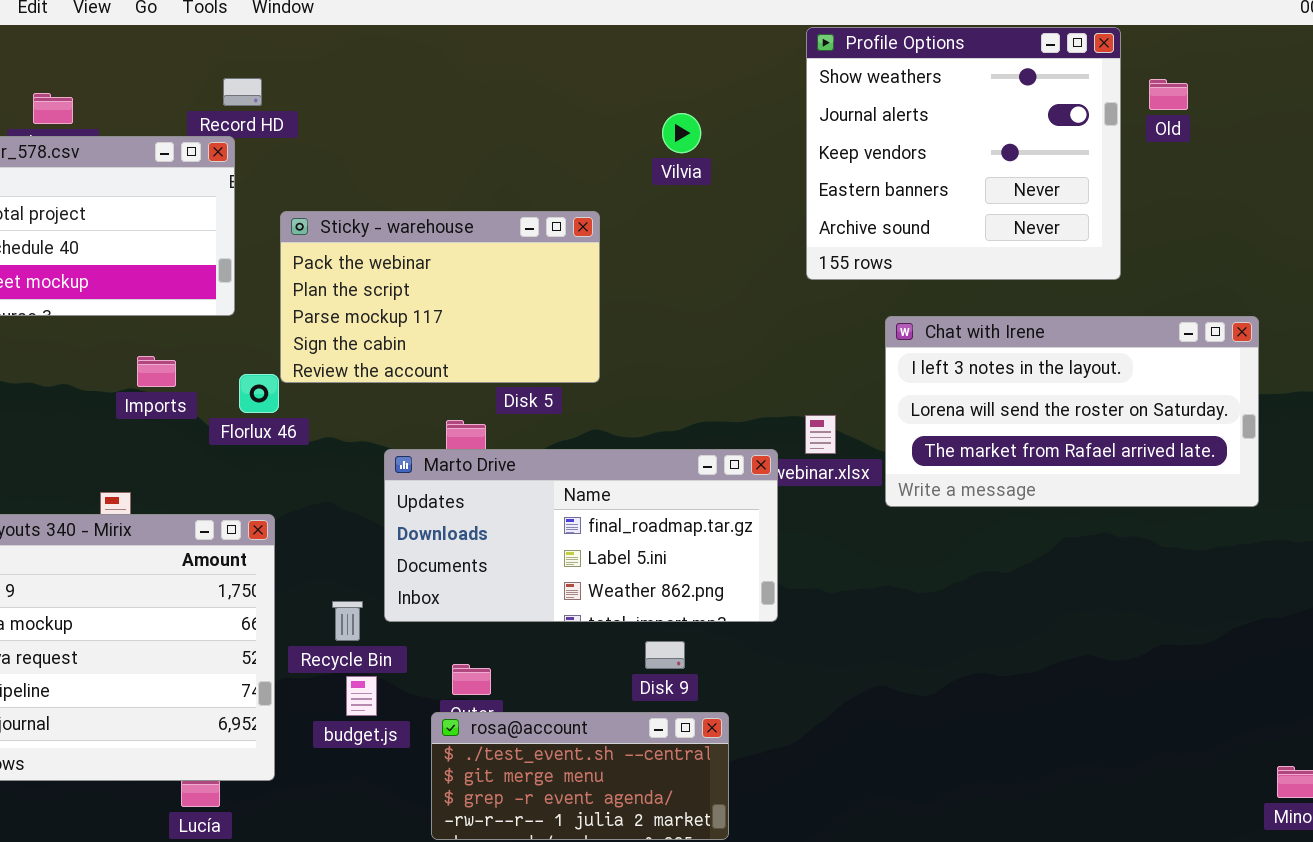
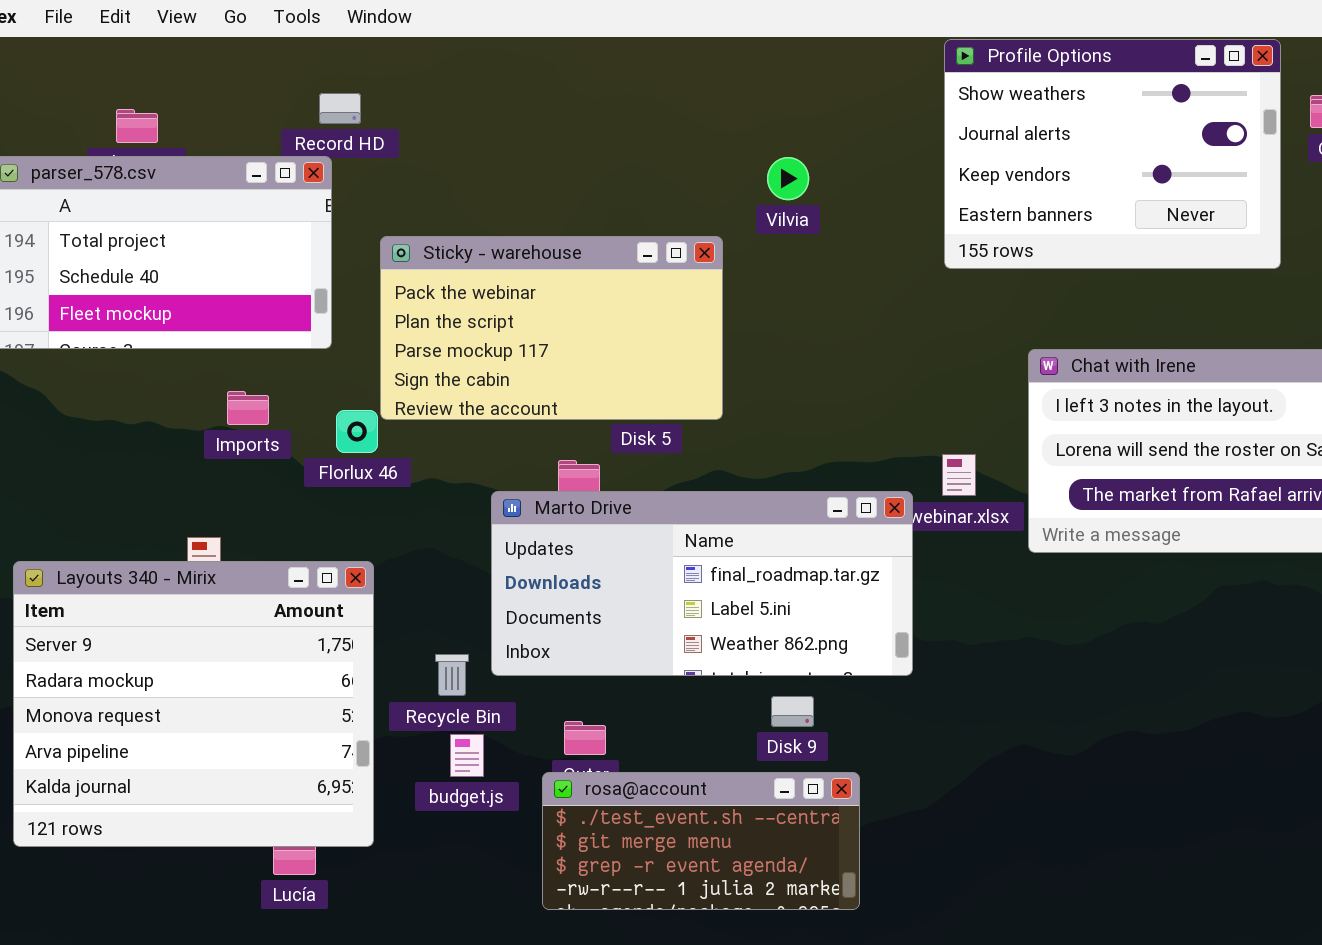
Profile Options: [806,27,1121,280] -> [944,39,1281,269], resized
Vilvia: [662,113,701,153] -> [767,157,809,200], moved

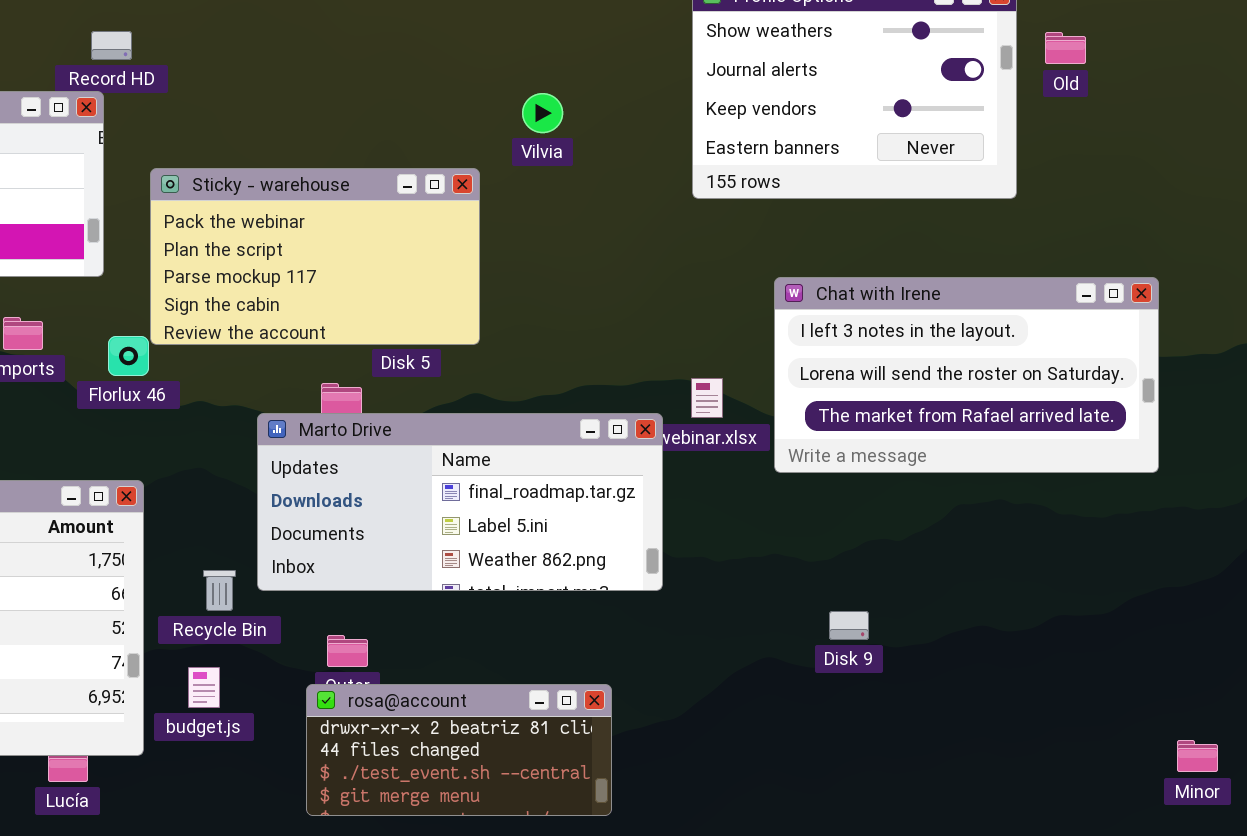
Disk 9: [771,696,814,727] -> [829,611,869,640], moved
budget.js: [450,734,484,777] -> [188,667,220,708], moved
rosa@account: [542,772,860,910] -> [306,684,612,816], scrolled up 2 rows

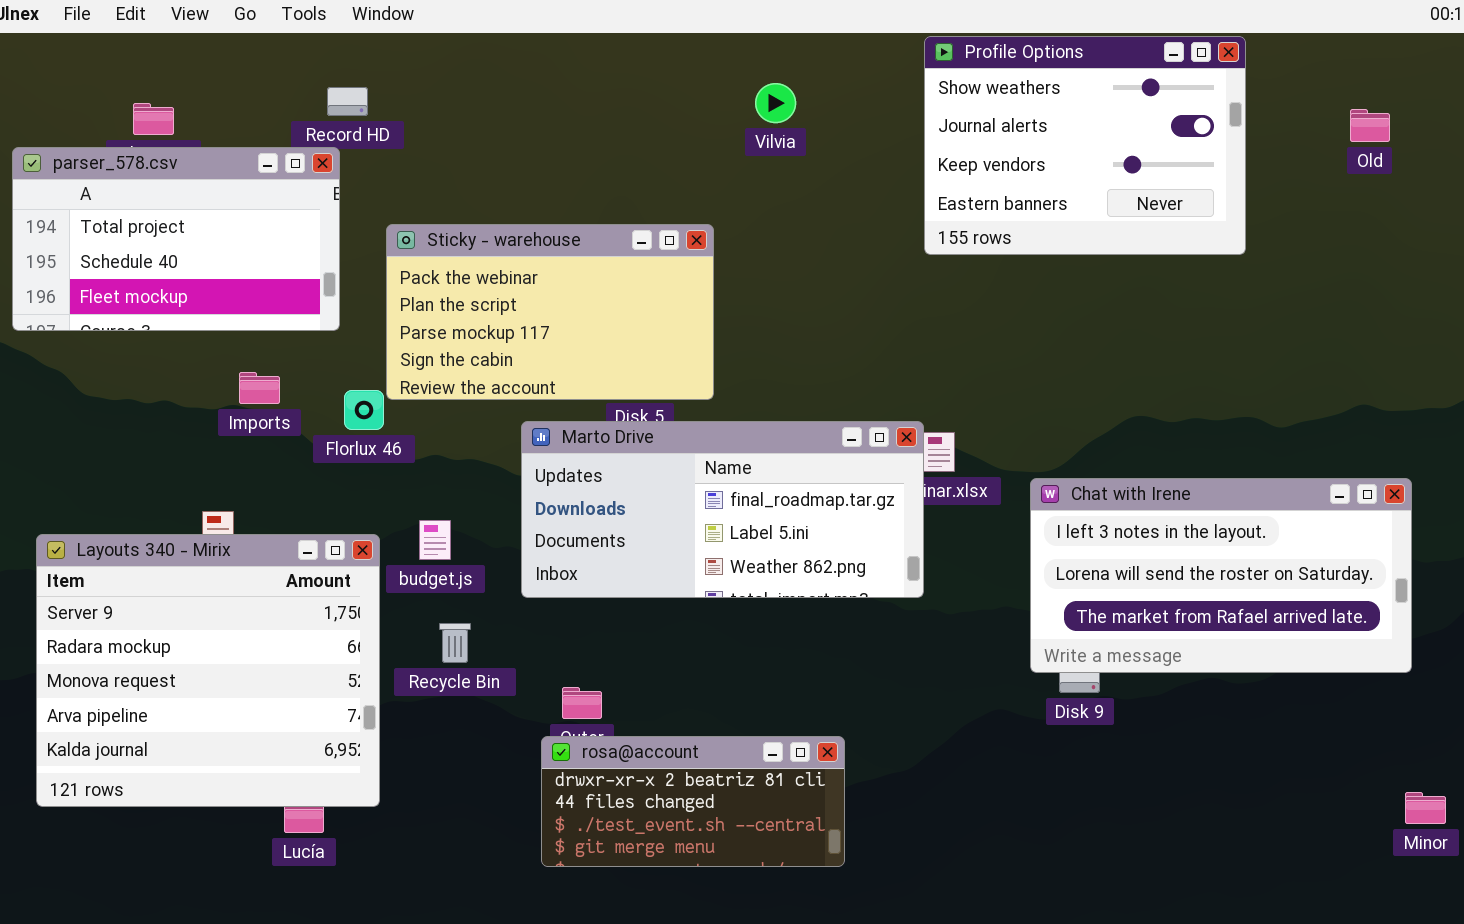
Old: [1045,32,1086,64] -> [1350,109,1390,142], moved
Vilvia: [522,93,563,133] -> [755,83,796,123], moved
Chat with Irene: [774,277,1159,473] -> [1030,478,1412,673], moved
Marto Drive: [257,413,663,591] -> [521,421,924,598], moved
budget.js: [188,667,220,708] -> [419,520,451,560], moved

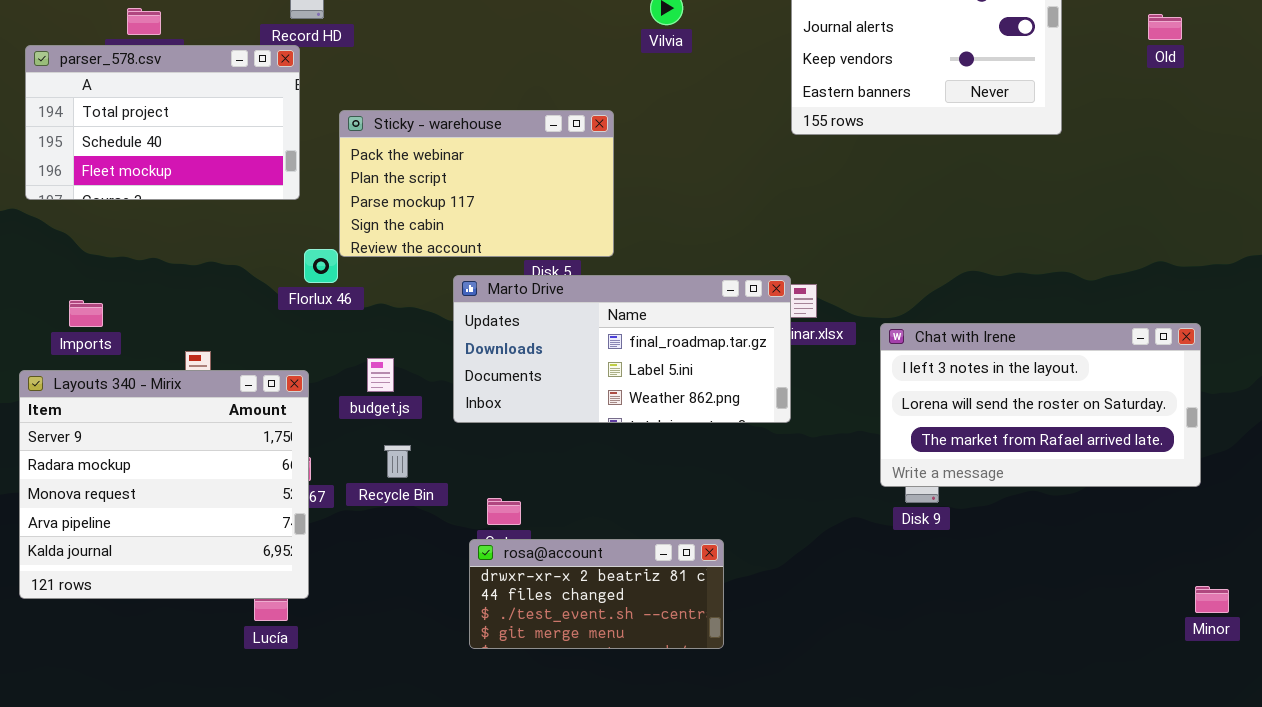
Imports: [239,372,280,404] -> [69,300,103,327], moved
Layouts 340 - Mirix: [36,534,380,807] -> [19,370,309,599], moved

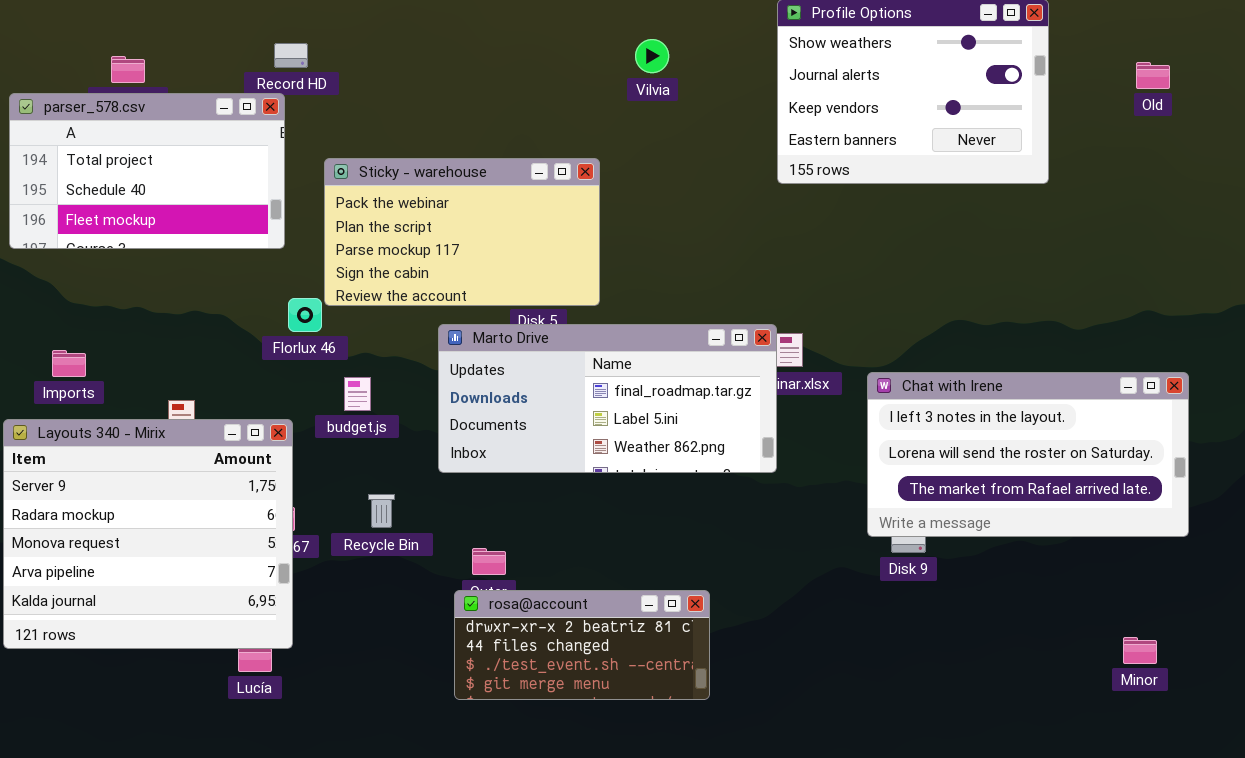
budget.js: [367,358,394,392] -> [344,377,371,411], moved
Minor: [1195,586,1229,613] -> [1123,637,1157,664], moved

